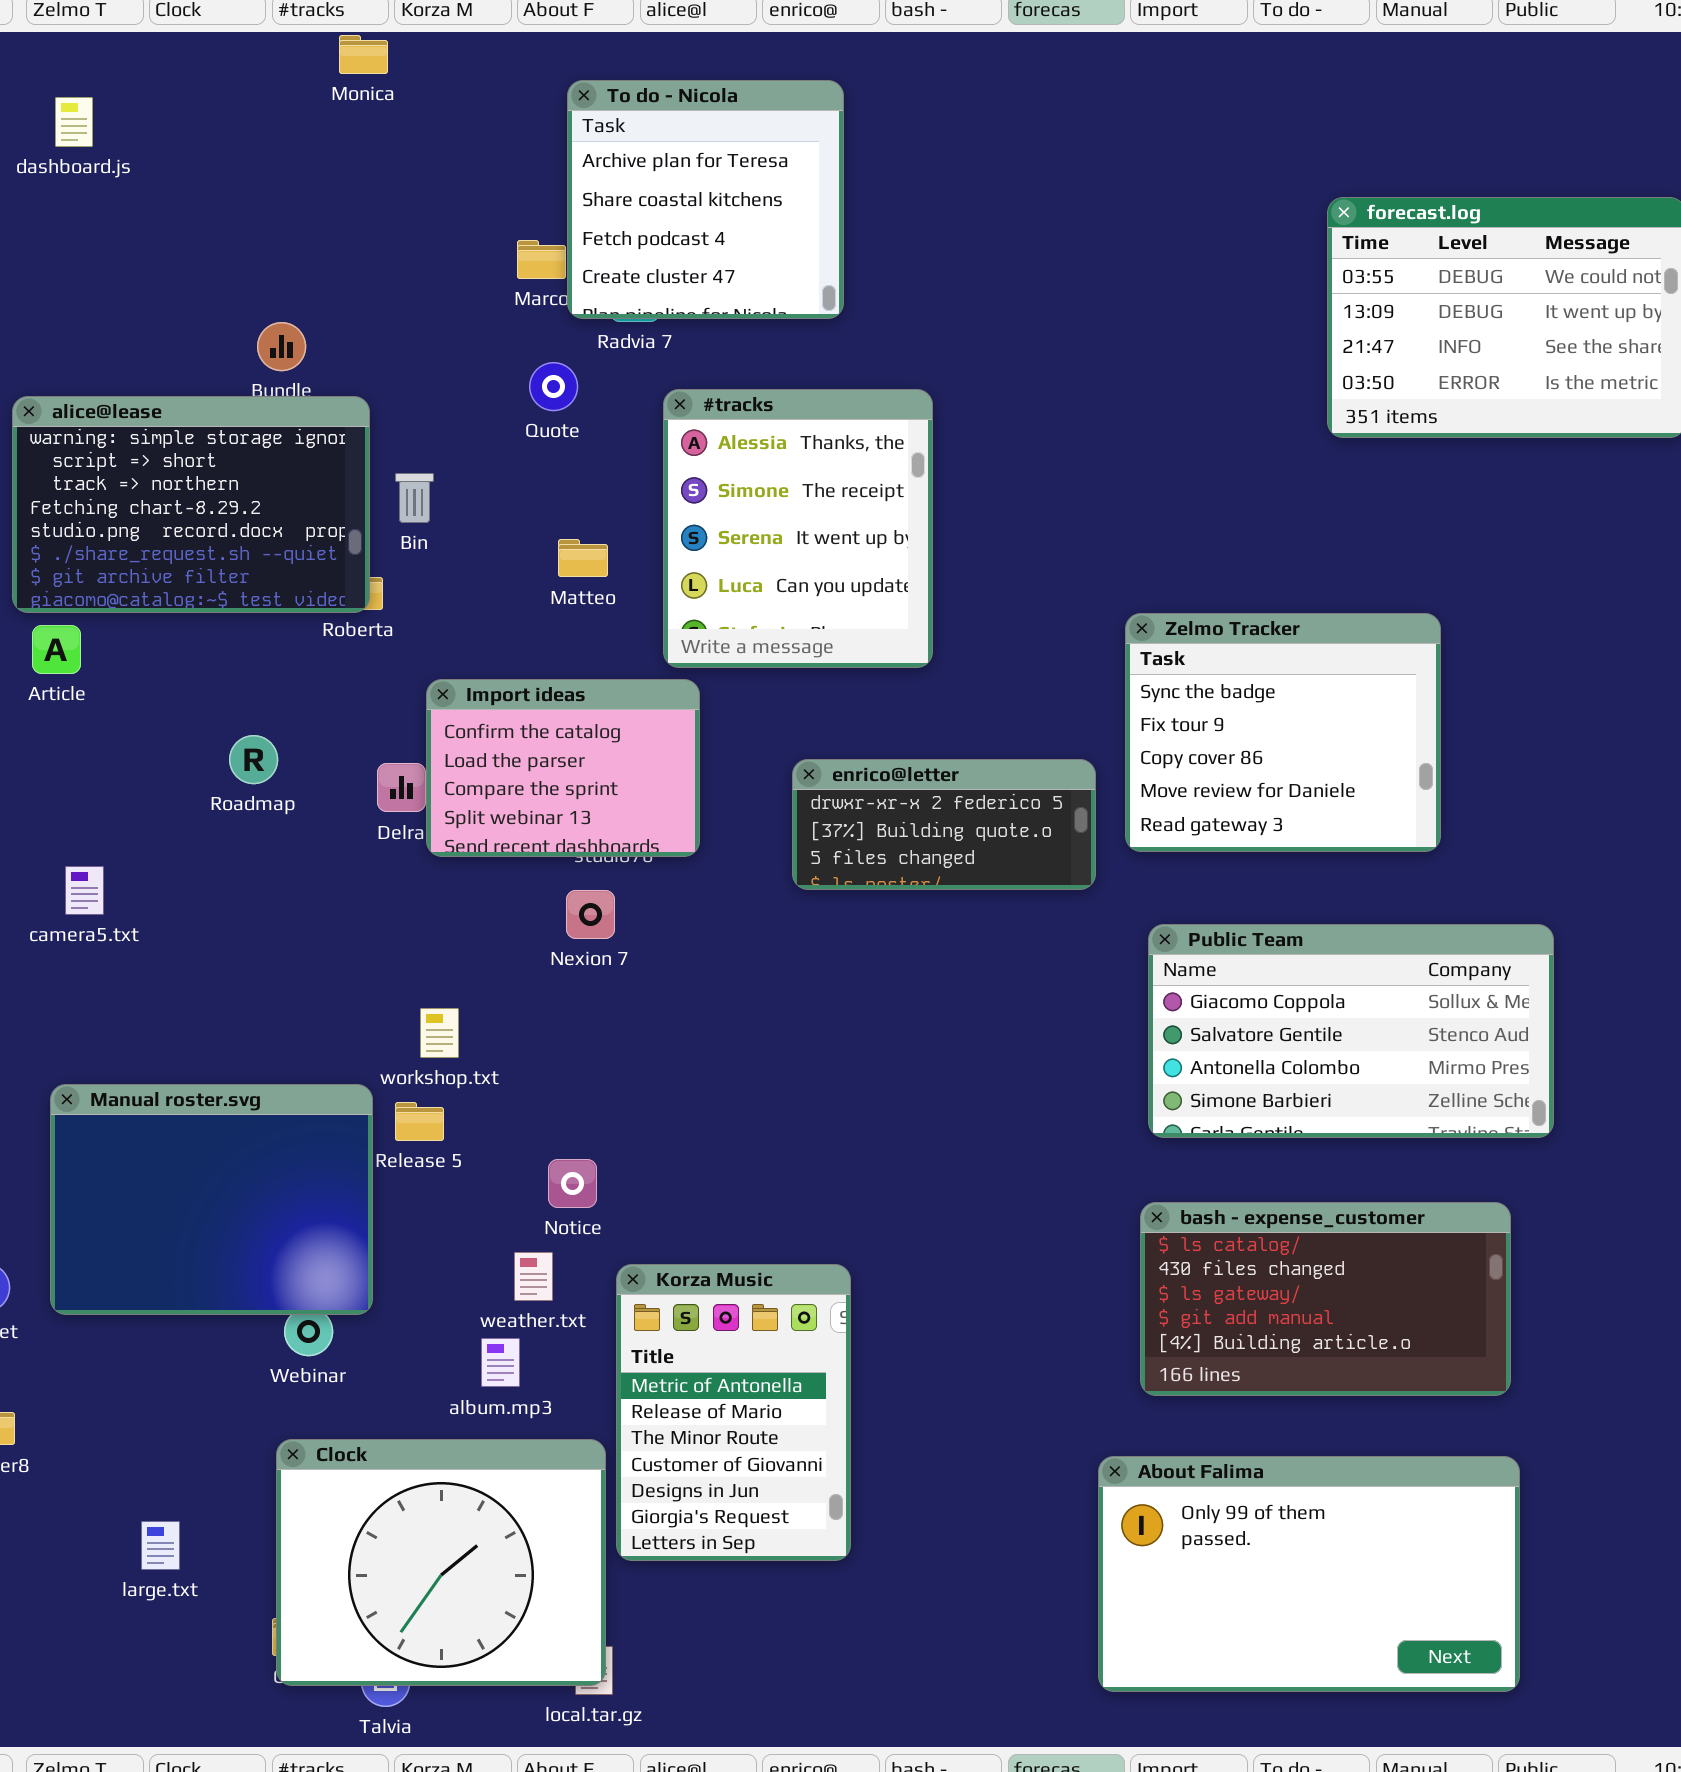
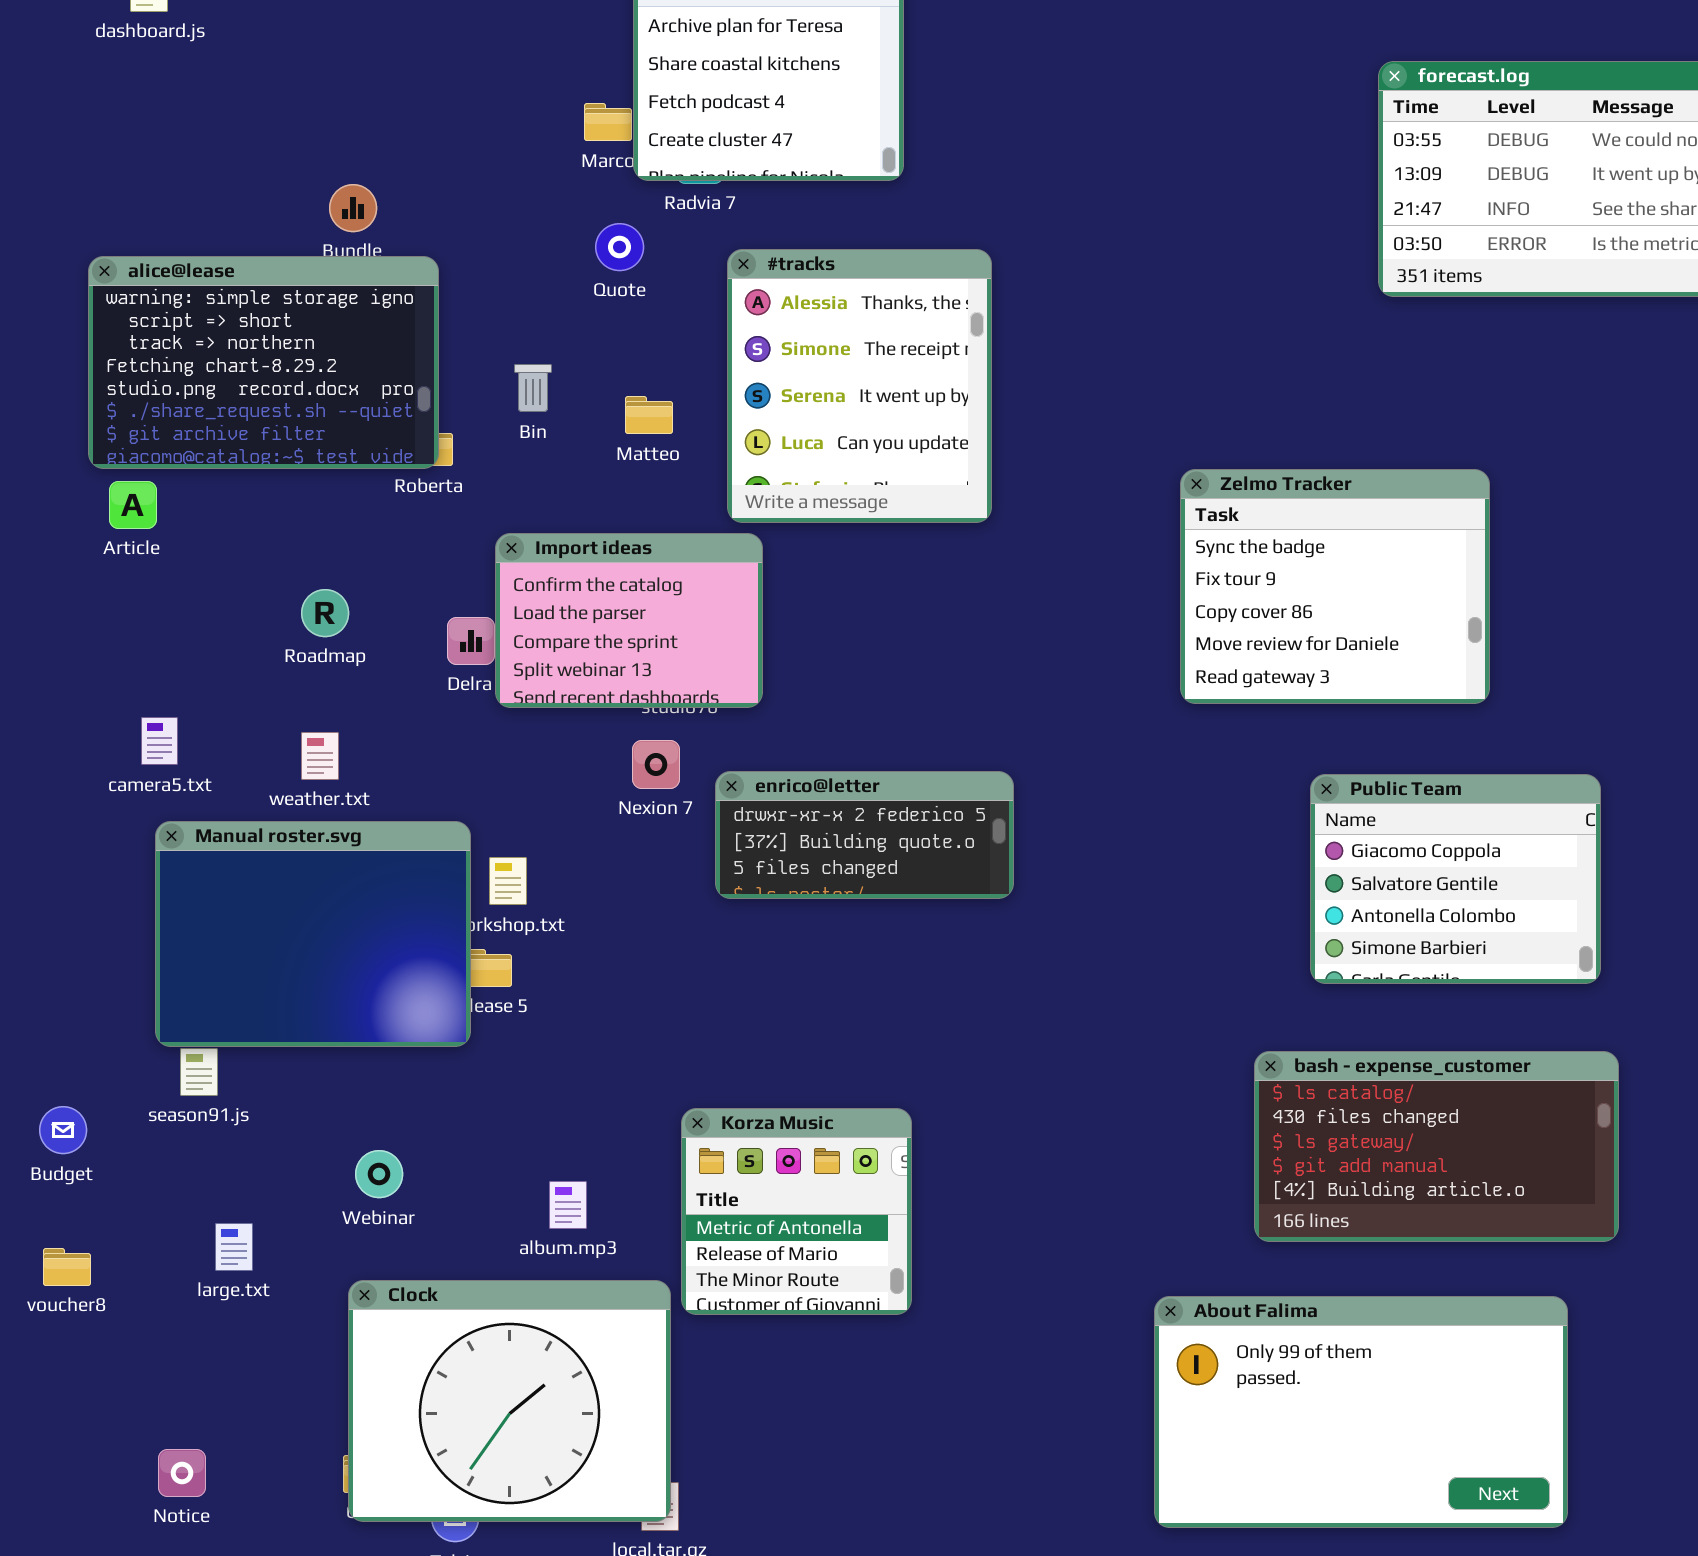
Bin: [395,473,434,523] -> [514,364,552,412], moved
enrico@letter: [792,759,1096,890] -> [715,771,1014,899], moved
Public Team: [1148,924,1554,1138] -> [1310,774,1601,984], resized
Manual roster.svg: [50,1084,373,1315] -> [155,821,471,1047], moved
Notice: [548,1159,597,1208] -> [158,1449,206,1497], moved
bash - expense_customer: [1140,1202,1511,1396] -> [1254,1051,1619,1242], moved
weather.txt: [514,1252,553,1301] -> [301,732,339,780], moved
Korza Music: [616,1264,851,1561] -> [681,1108,912,1315], resized
large.txt: [141,1521,180,1570] -> [215,1223,253,1271], moved

